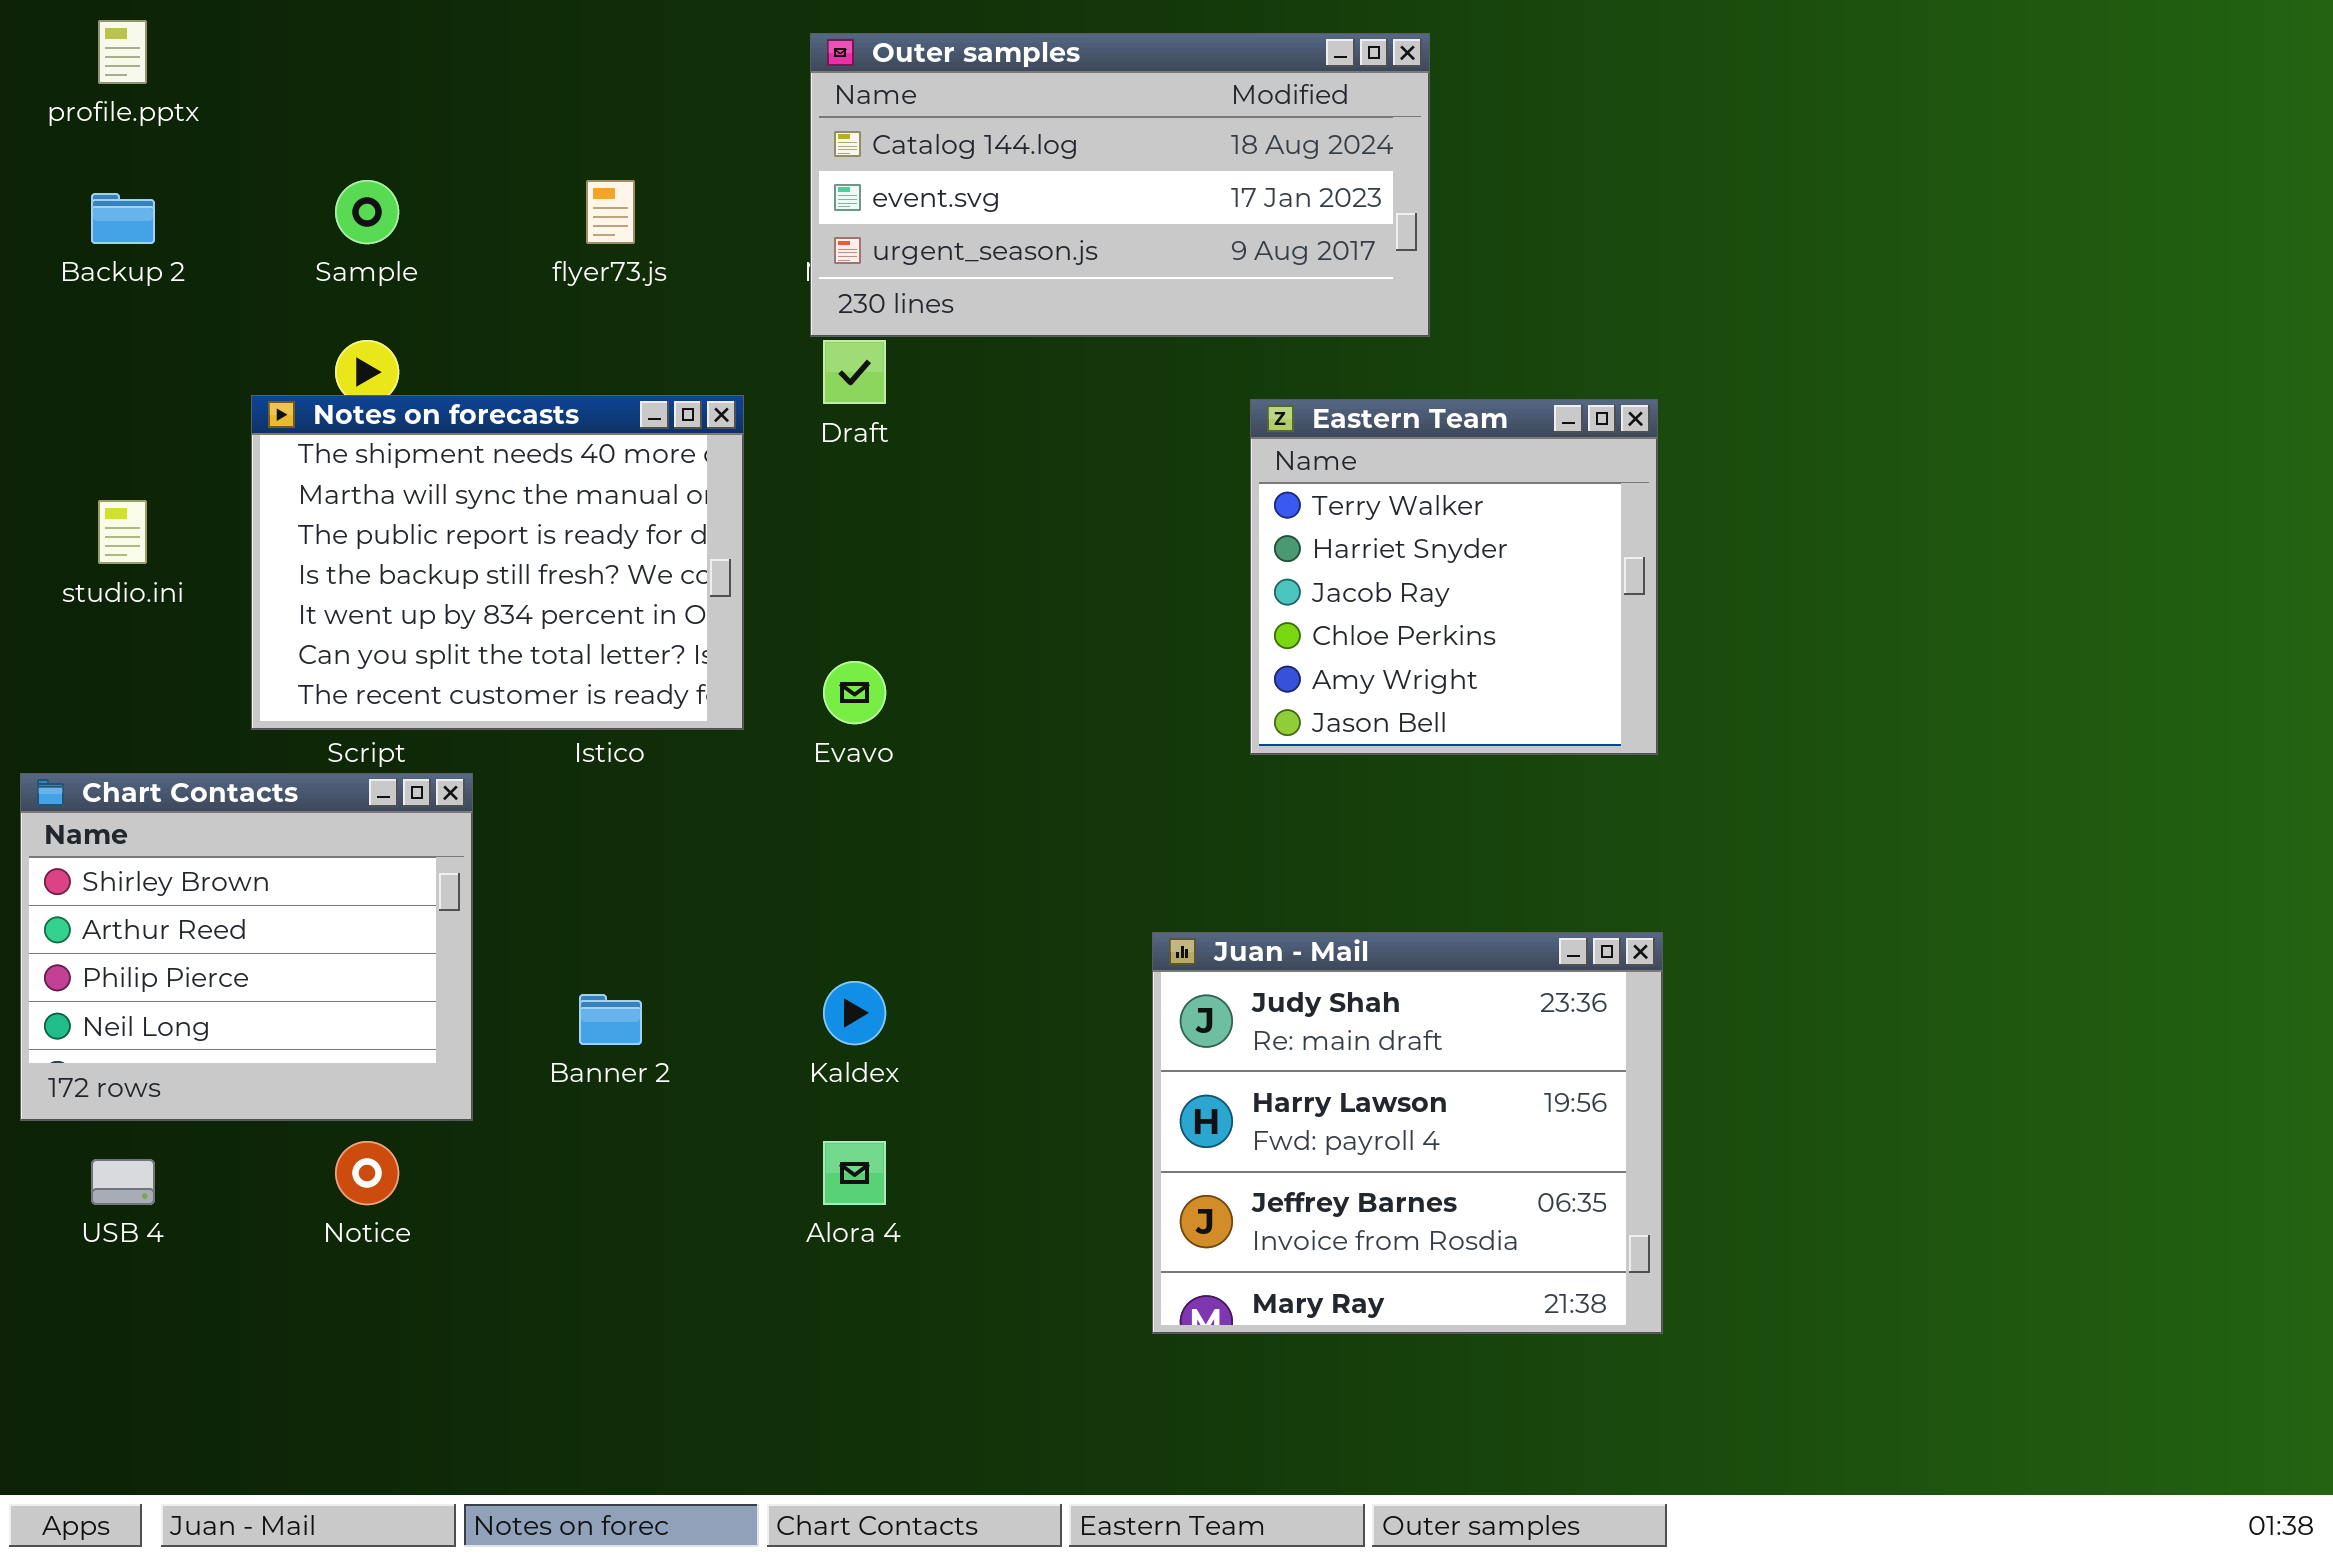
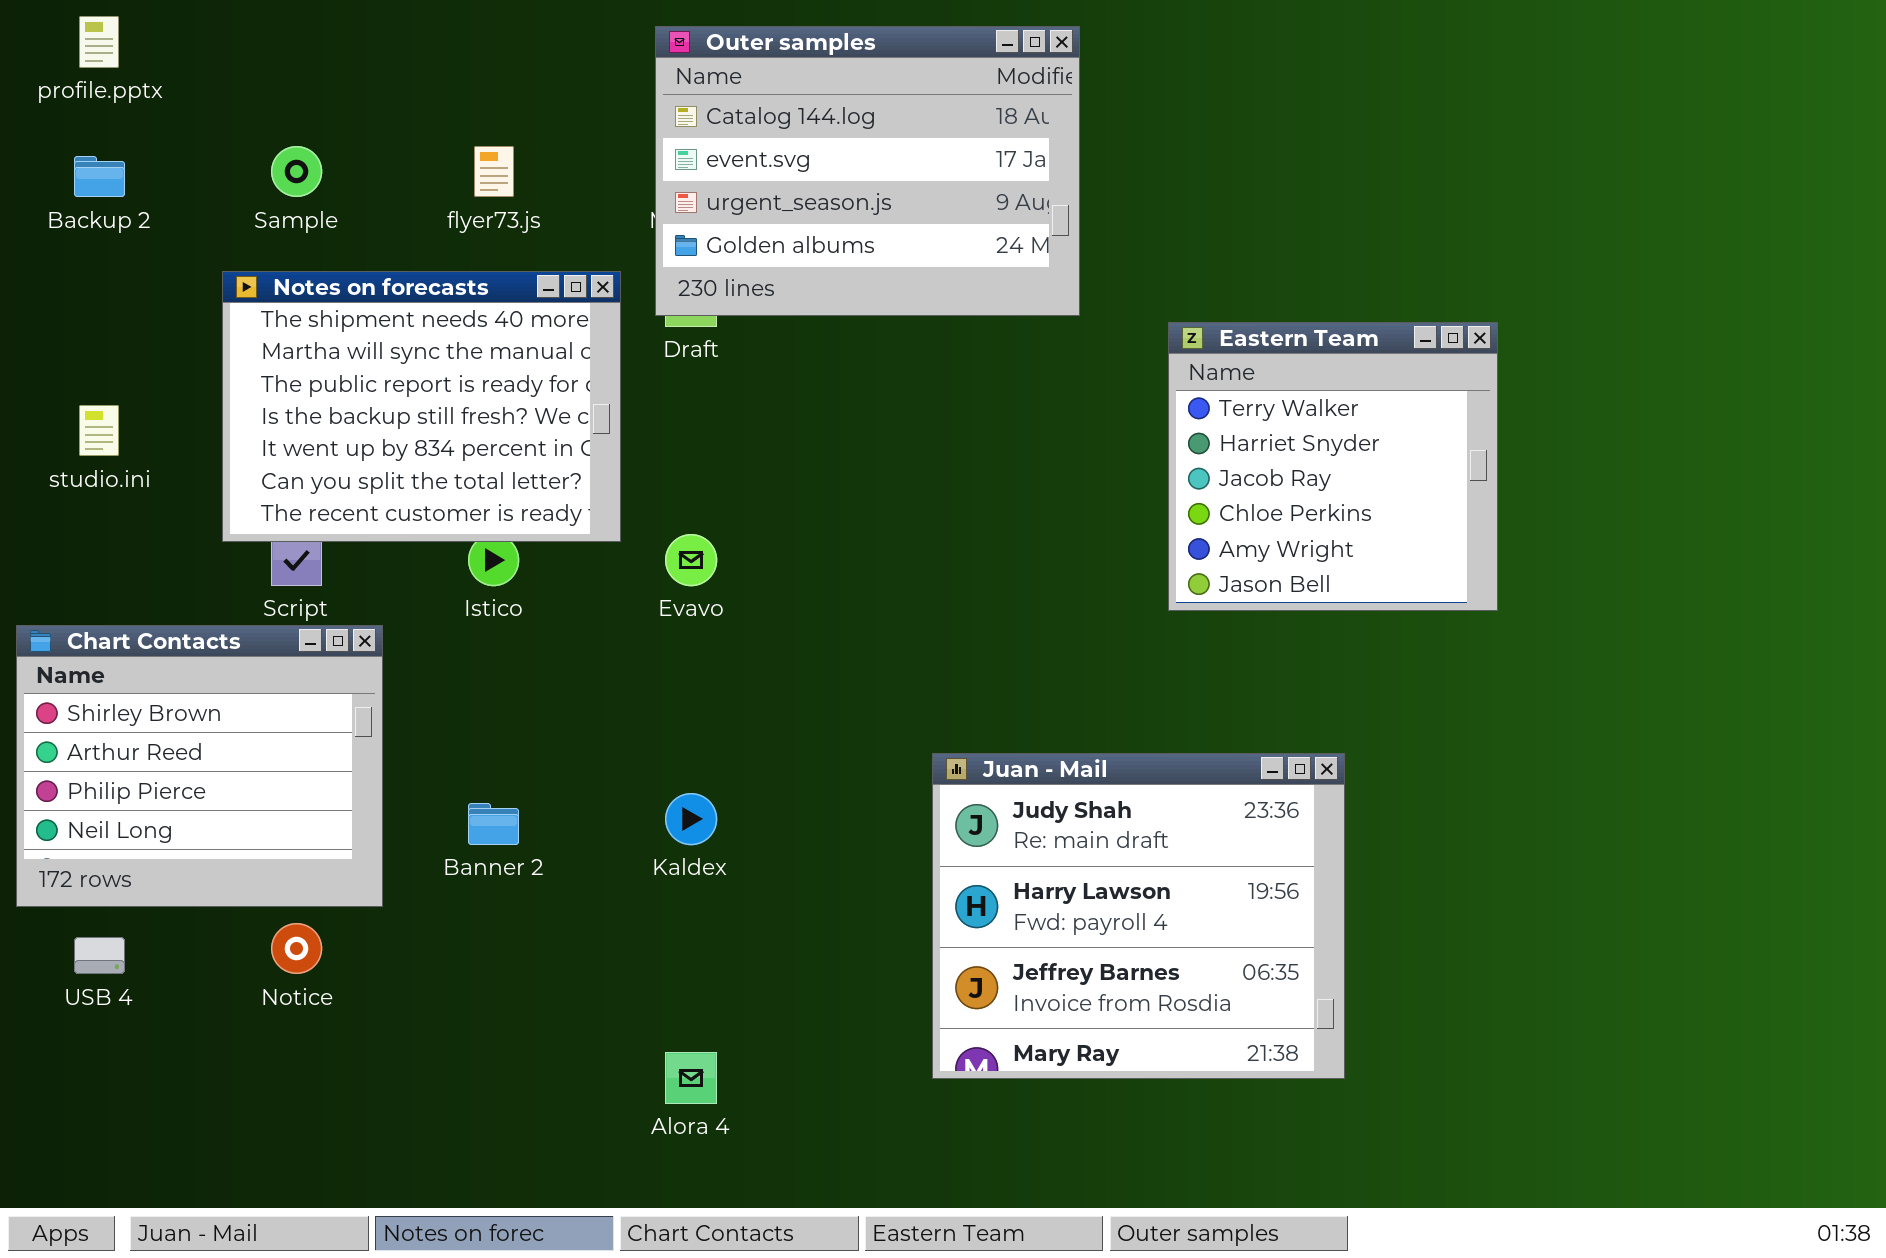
Outer samples: [810,33,1430,337] -> [655,26,1080,316], resized
Notes on forecasts: [251,395,744,730] -> [222,271,621,542], moved
Eastern Team: [1250,399,1658,755] -> [1168,322,1498,611], moved
Alora 4: [823,1141,886,1205] -> [665,1052,717,1104], moved

